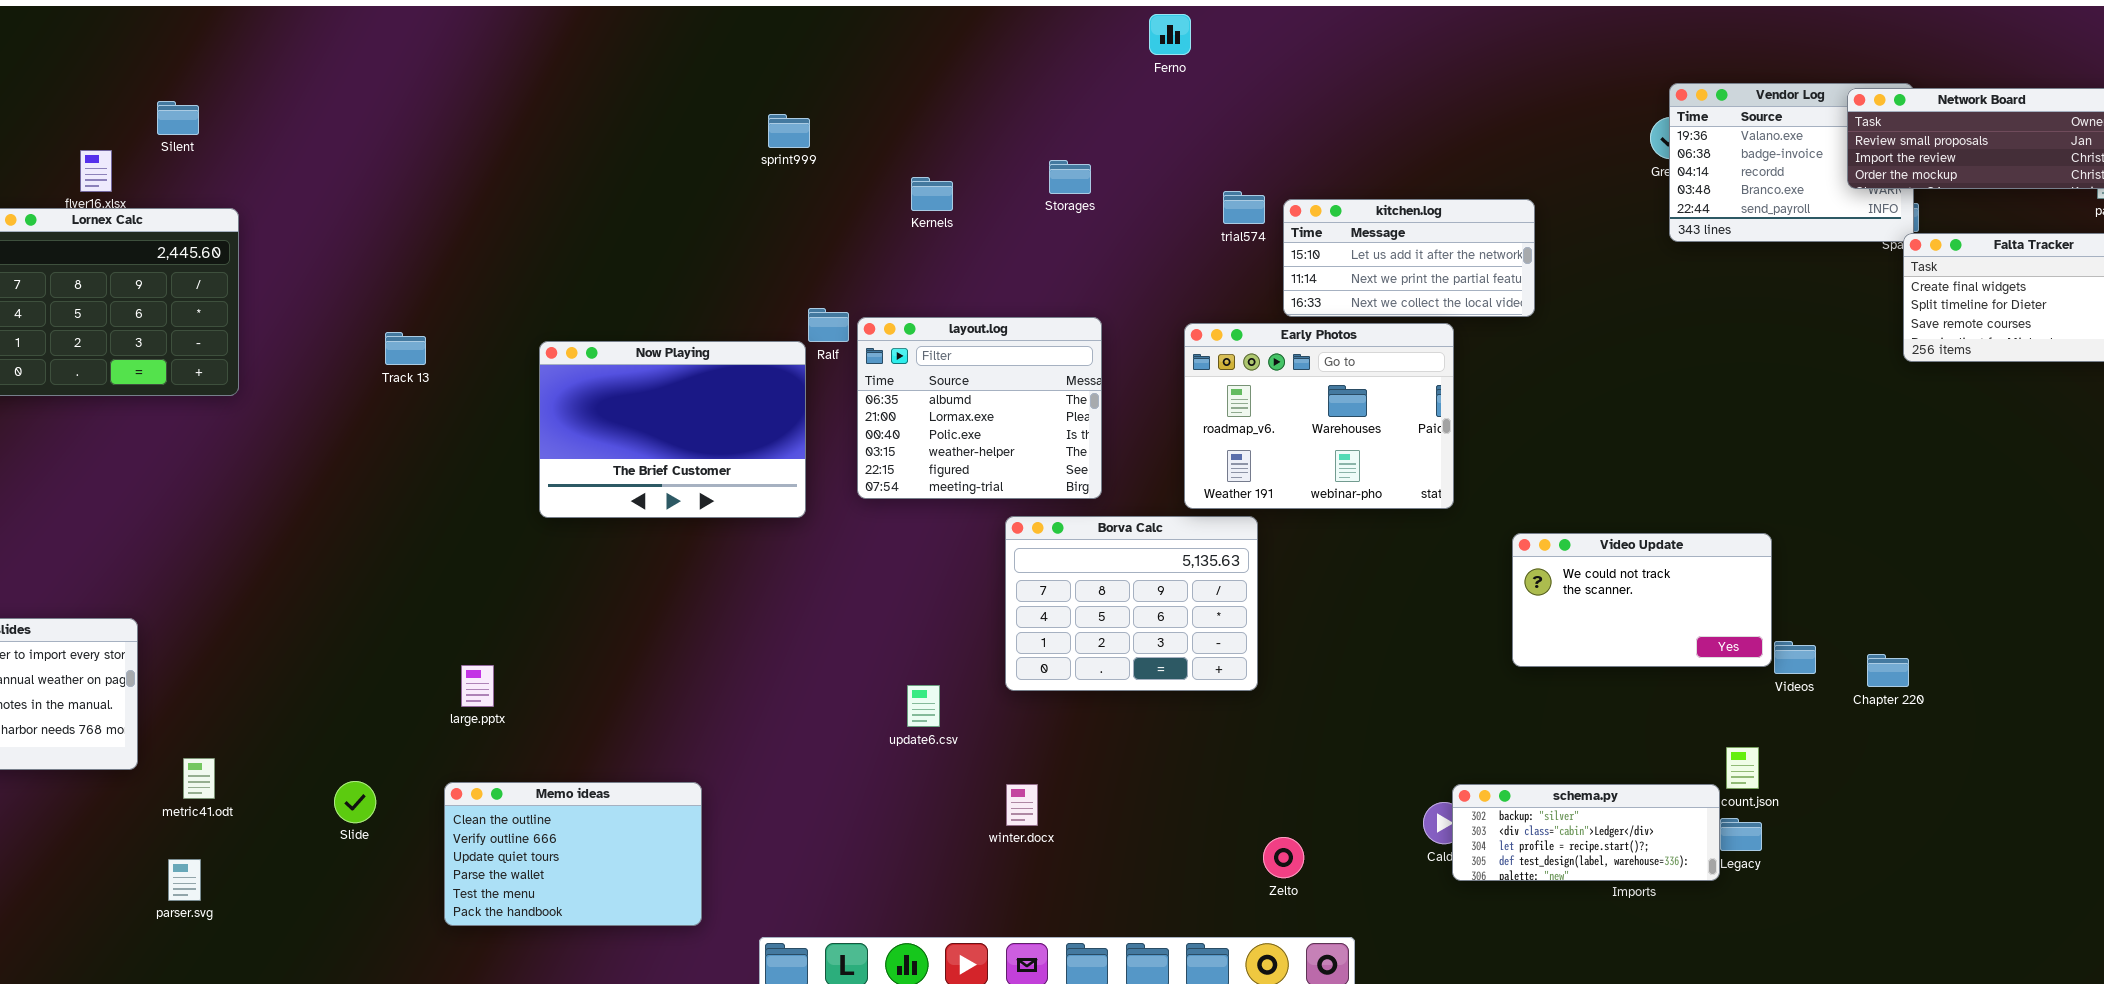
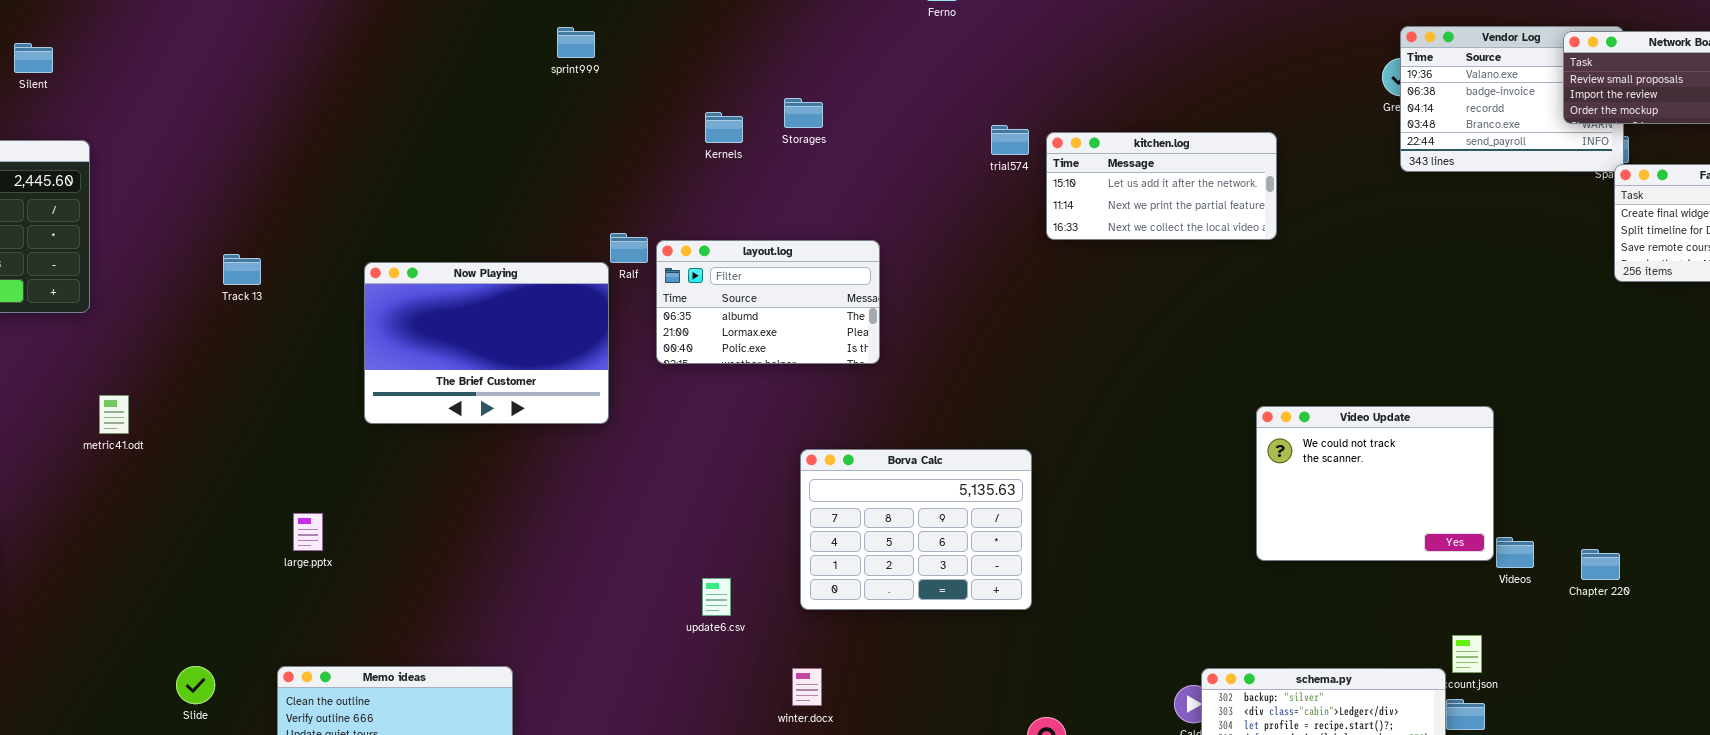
sprint999: [768,114,810,148] -> [557,27,595,58], moved
Storages: [1049,160,1091,194] -> [784,98,823,128], moved
layout.log: [857,317,1102,499] -> [656,240,880,364], resized
Early Photos: [1184,323,1454,509] -> none, closed
Borva Calc: [1005,516,1258,691] -> [800,449,1032,610], moved
Video Update: [1512,533,1772,667] -> [1256,406,1494,561], resized
large.pptx: [461,665,494,707] -> [293,513,323,551], moved
metric41.odt: [183,758,215,799] -> [99,395,129,434], moved

